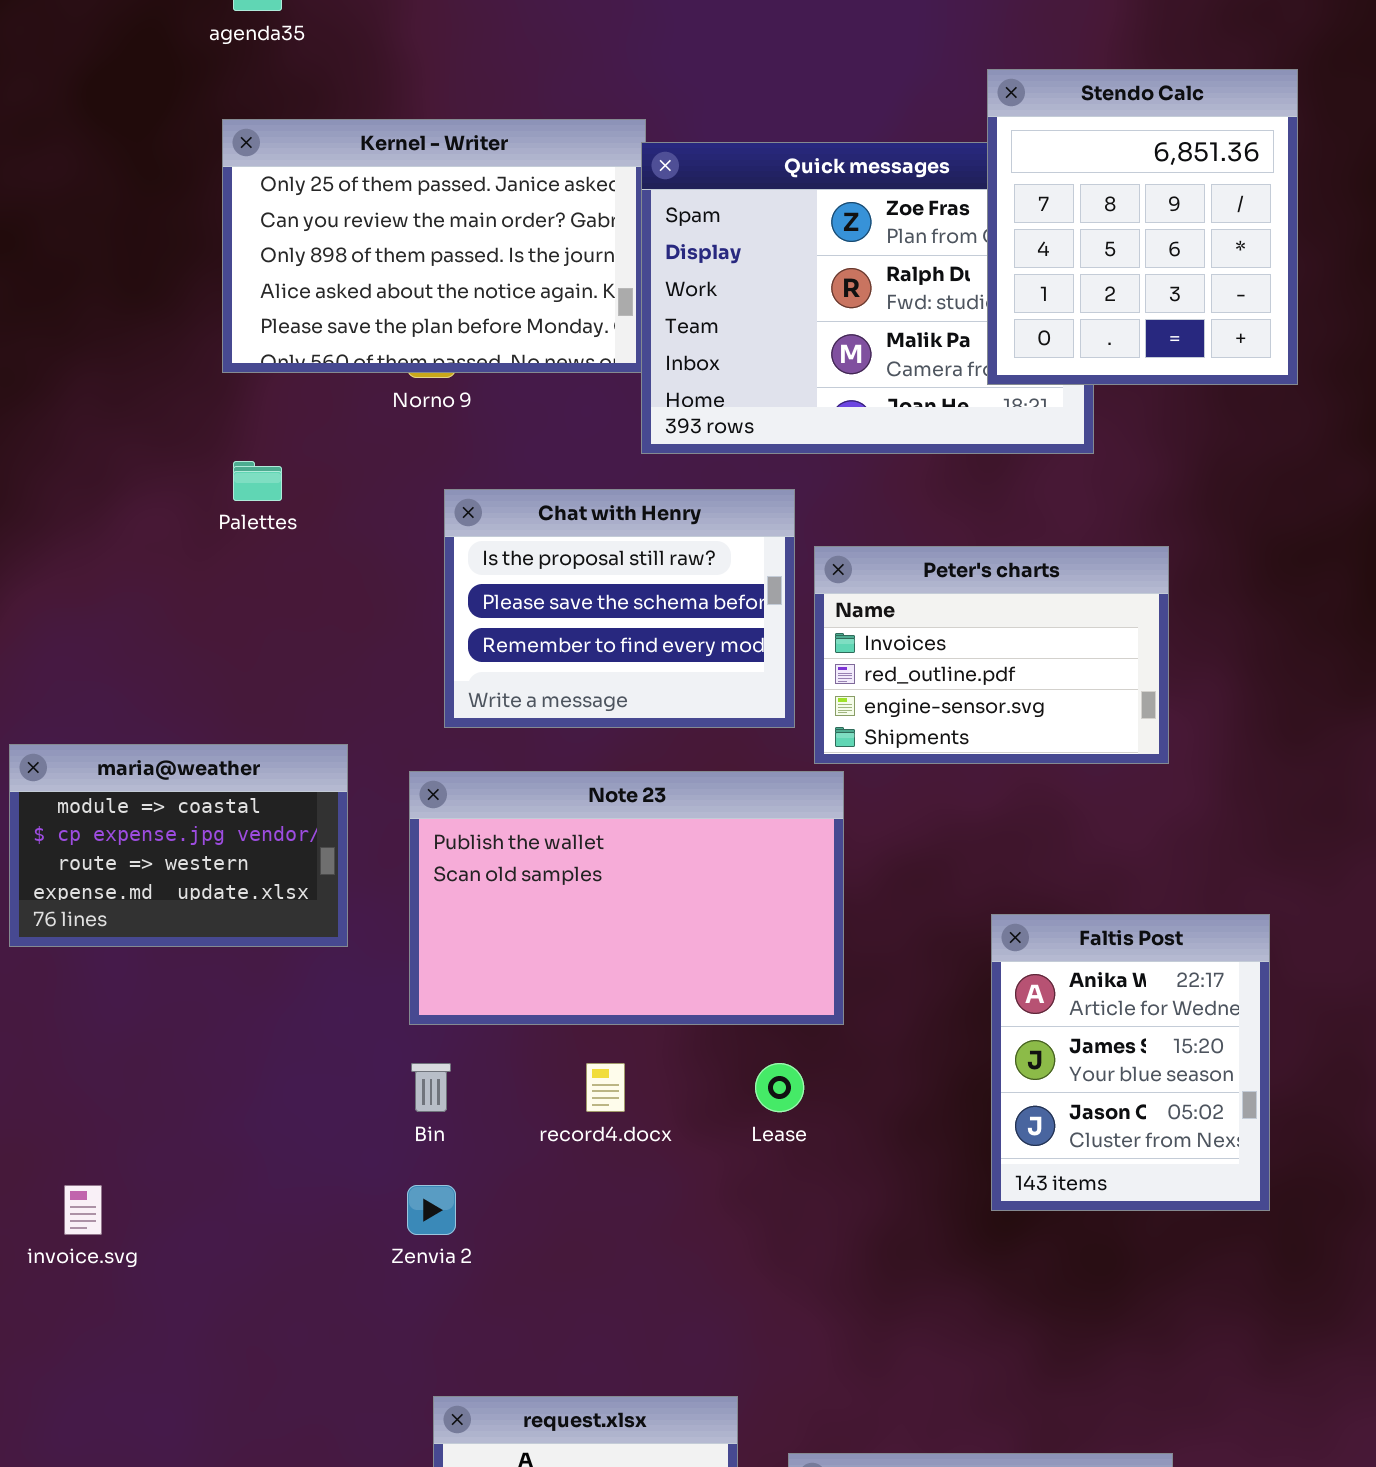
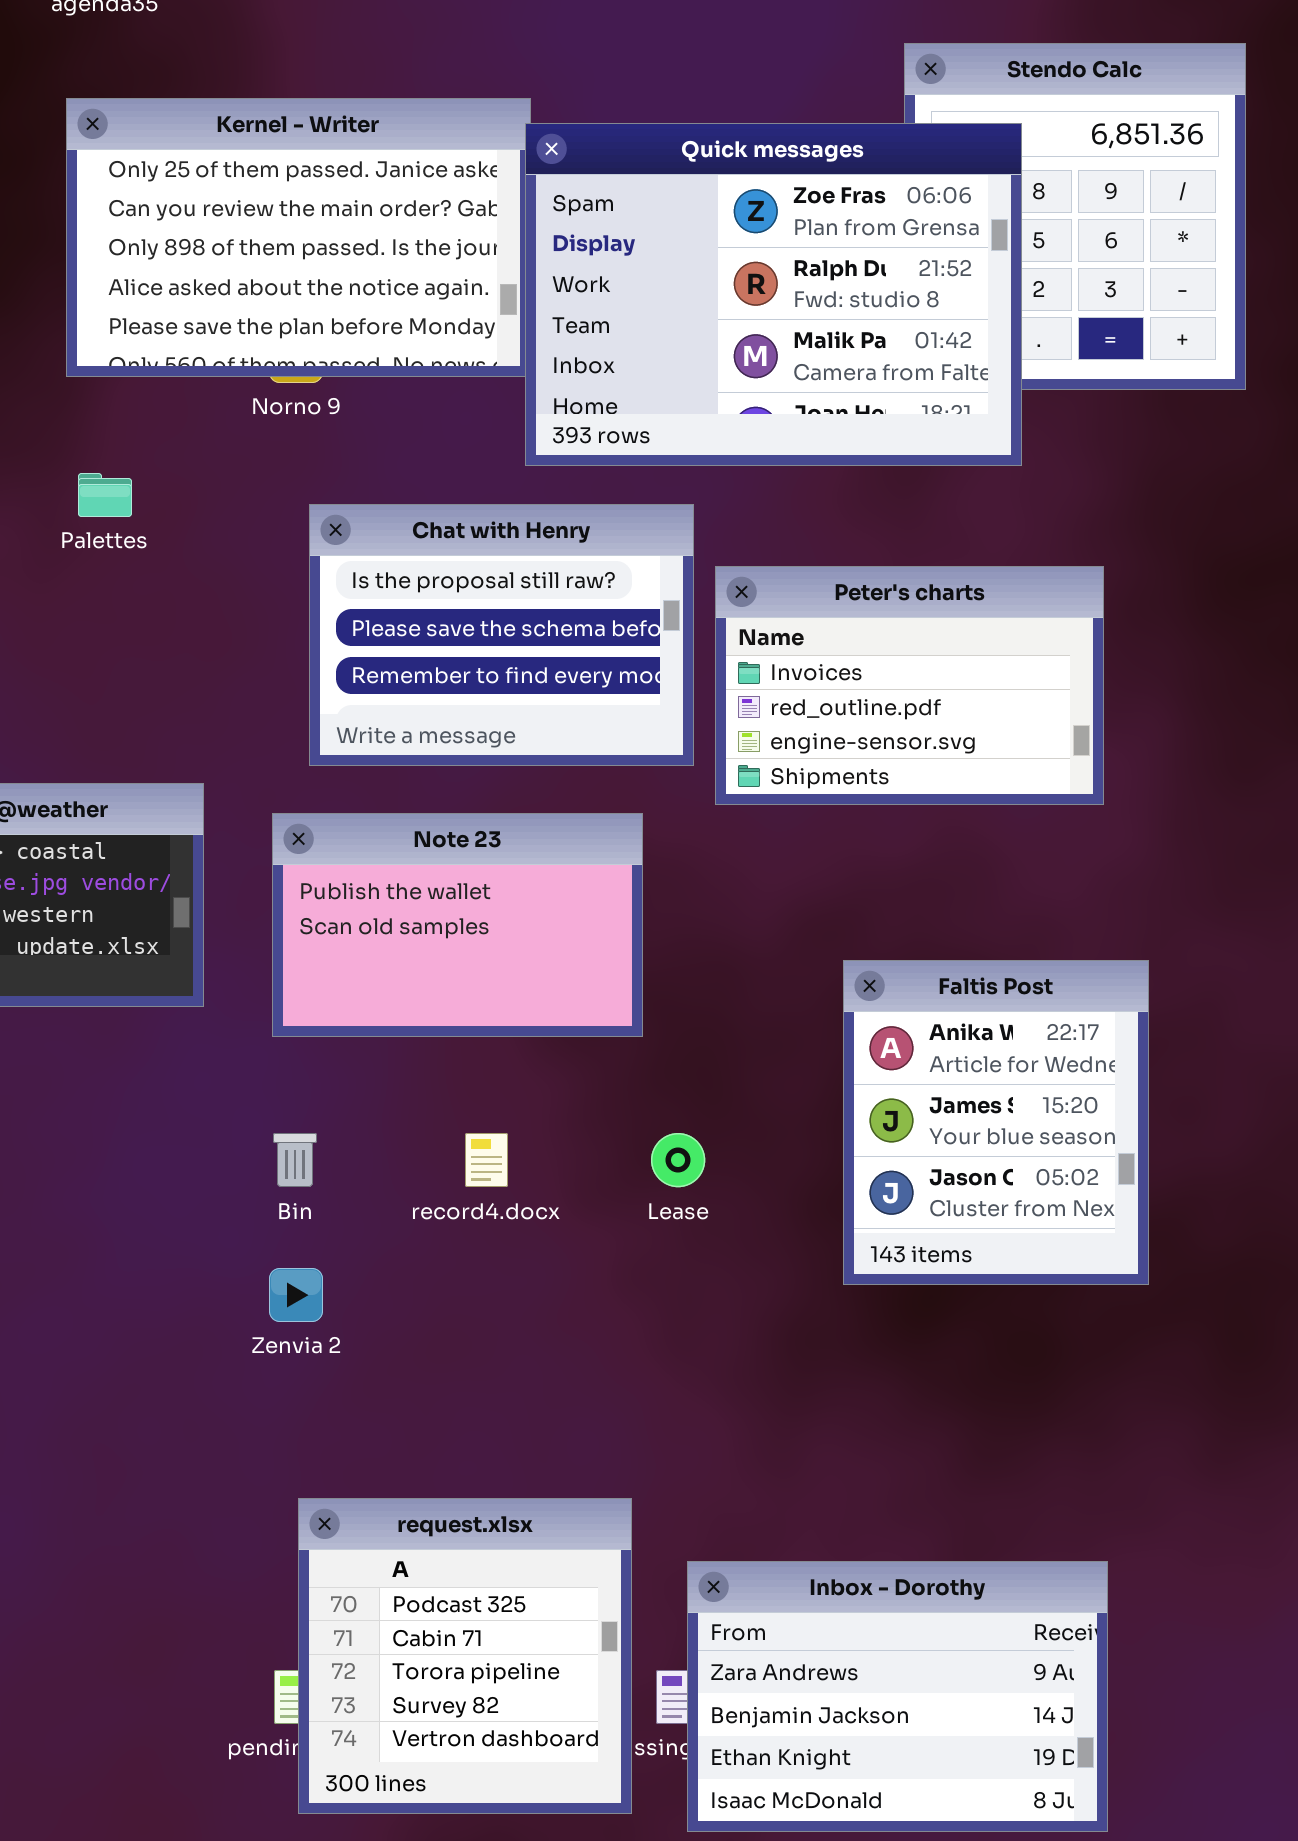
Quick messages: [641,142,1094,454] -> [525,123,1022,466], raised
Note 23: [409,771,844,1025] -> [272,813,643,1037], resized
Faltis Post: [991,914,1270,1211] -> [843,960,1149,1285], moved

